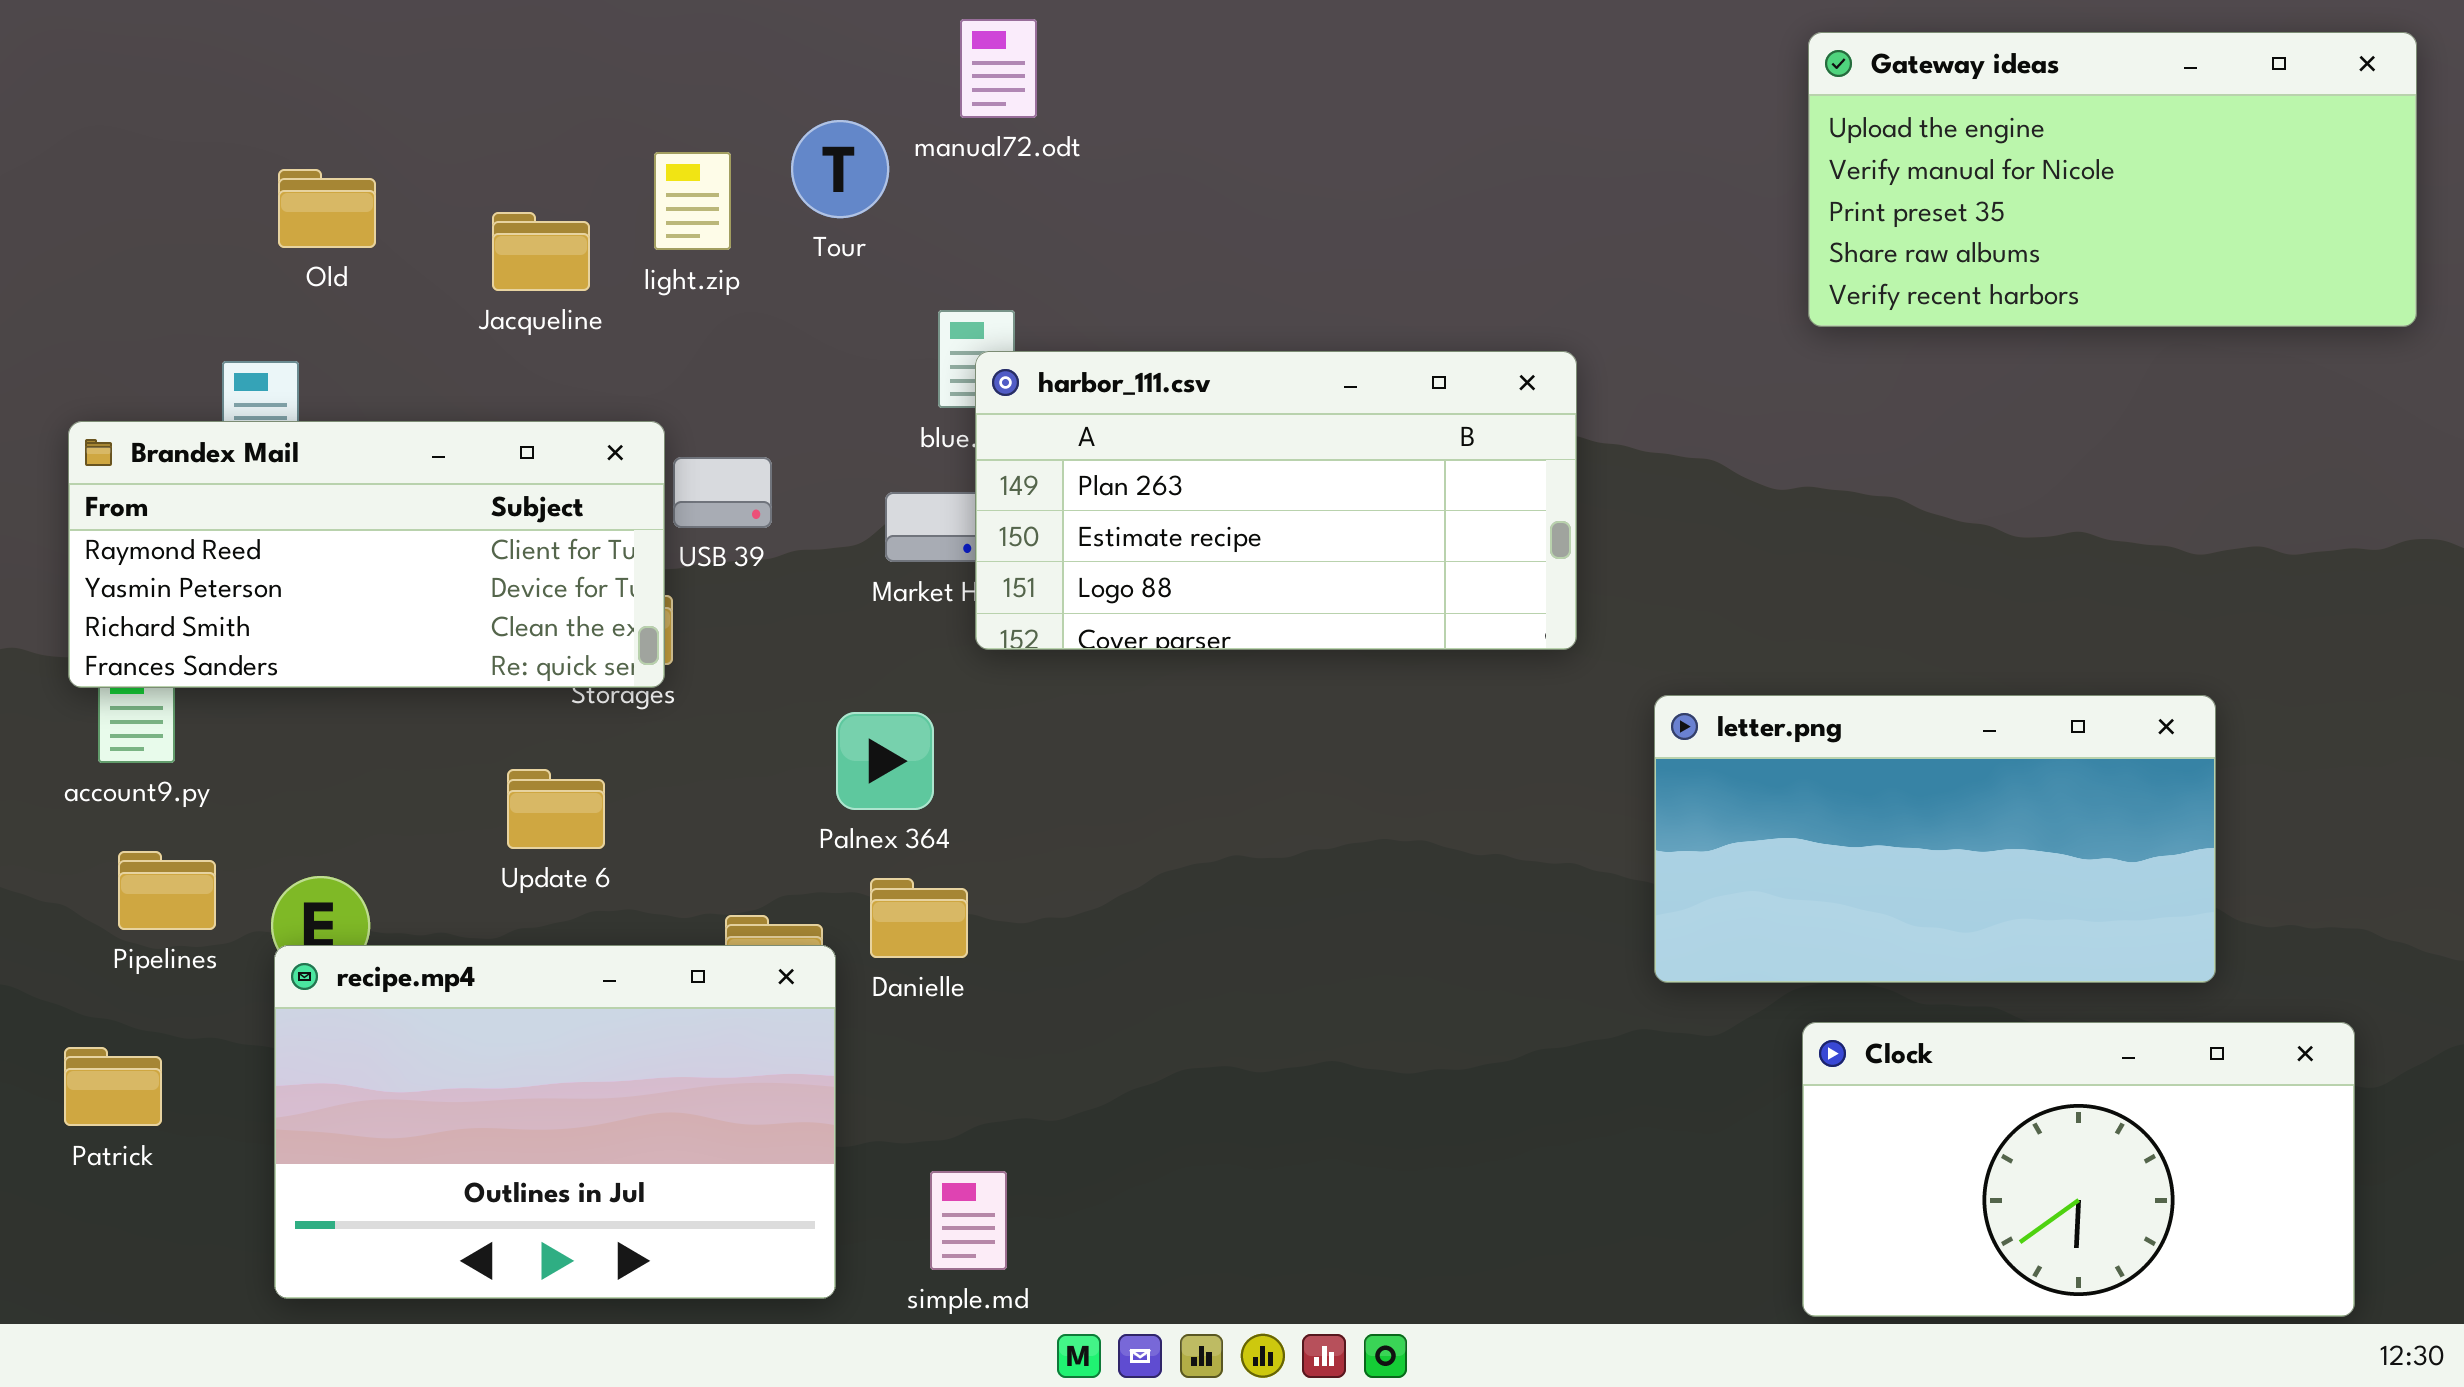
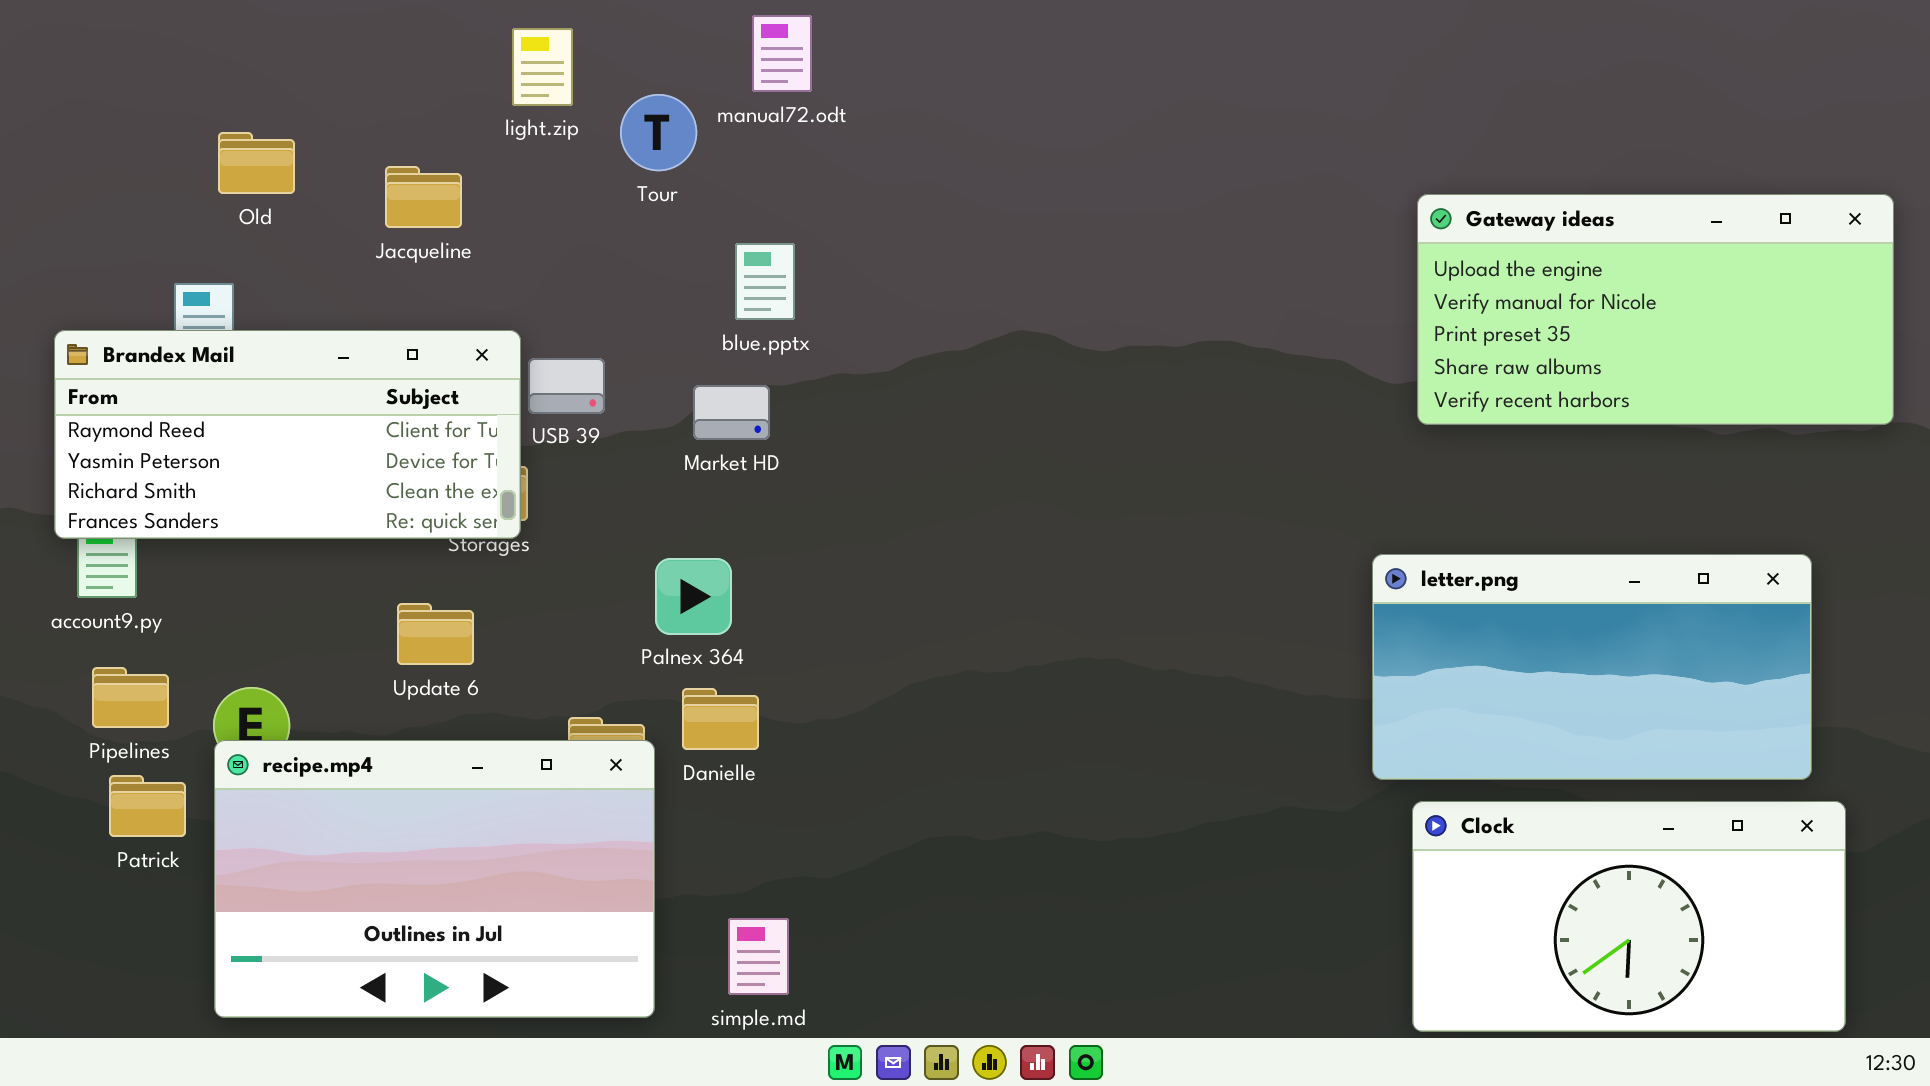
Gateway ideas: [1808,32,2417,327] -> [1417,194,1894,425], moved
light.zip: [654,152,731,250] -> [512,28,573,106], moved
harbor_111.csv: [975,351,1577,650] -> none, closed
letter.png: [1654,695,2216,983] -> [1372,554,1812,780], moved
Patrick: [64,1047,162,1126] -> [109,775,186,837], moved

